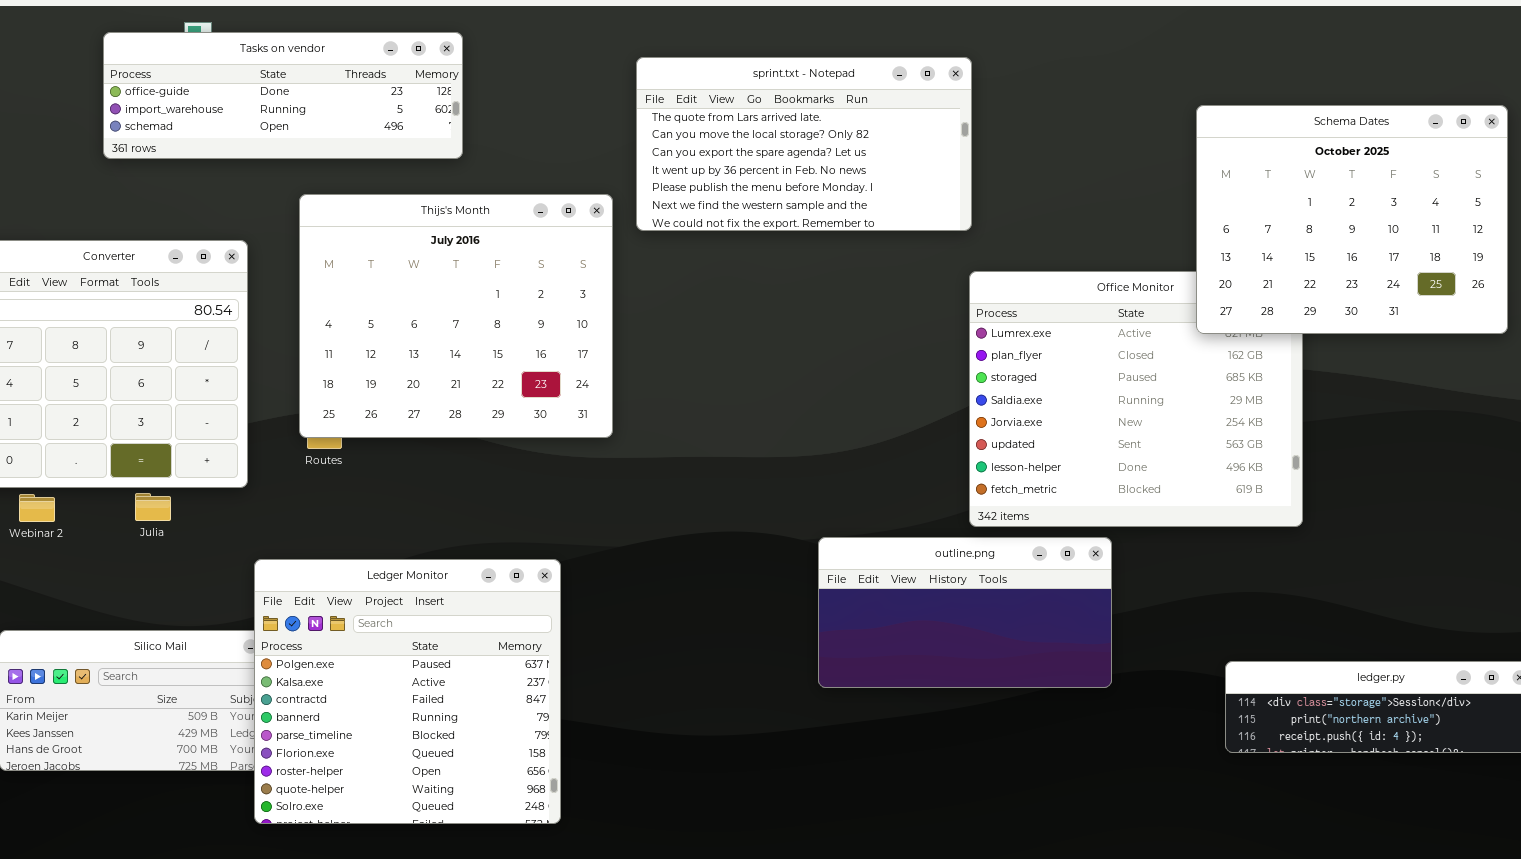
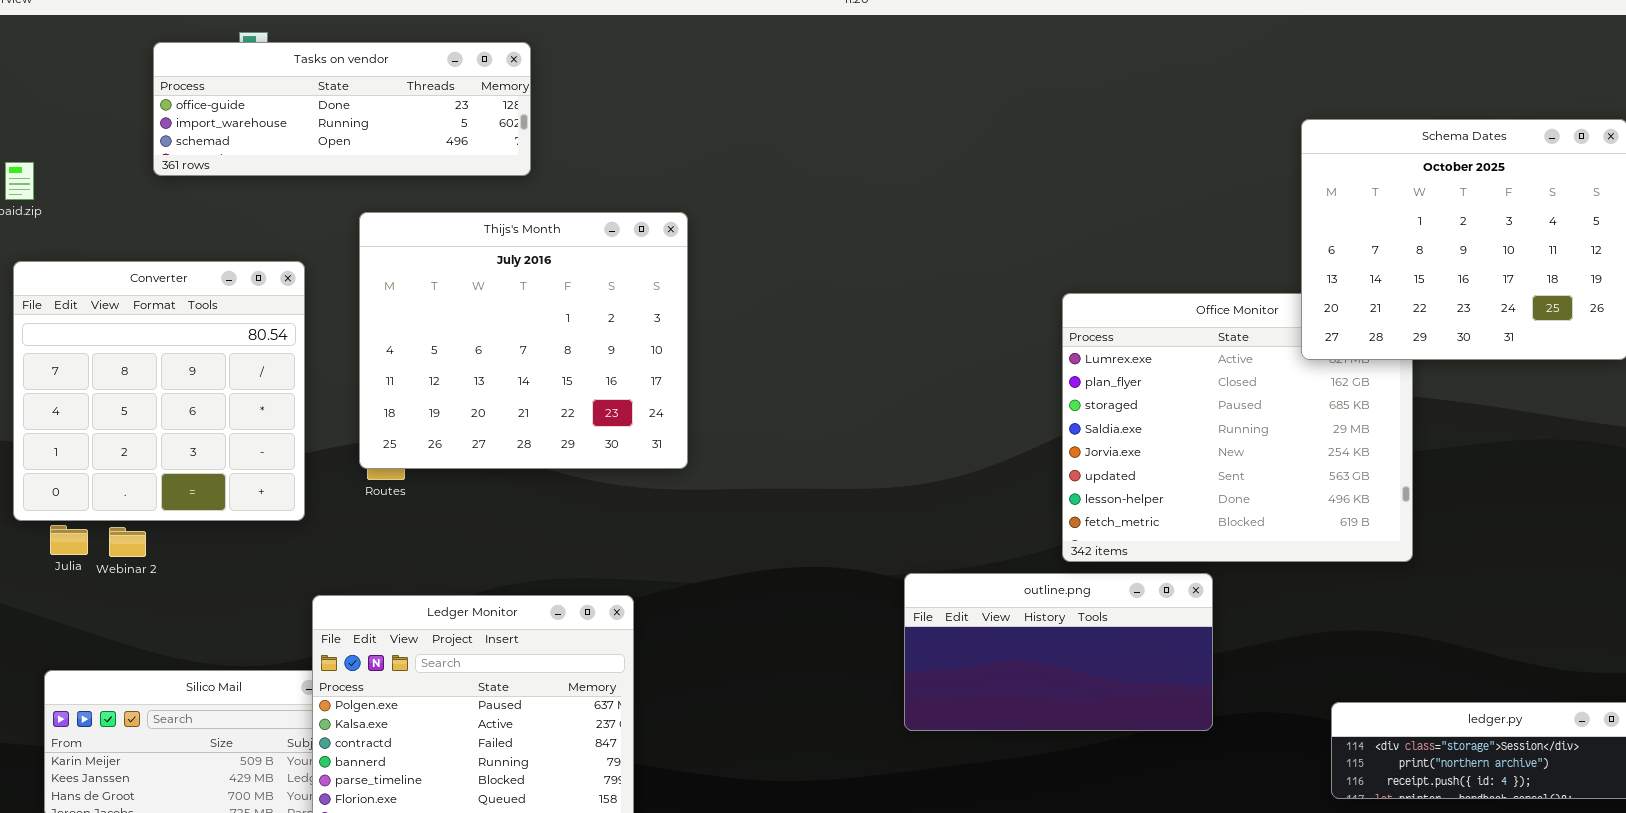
sprint.txt - Notepad: [636,57,972,231] -> none, closed
Julia: [135,493,171,521] -> [50,525,88,555], moved
Webinar 2: [19,494,55,522] -> [109,527,146,557], moved

